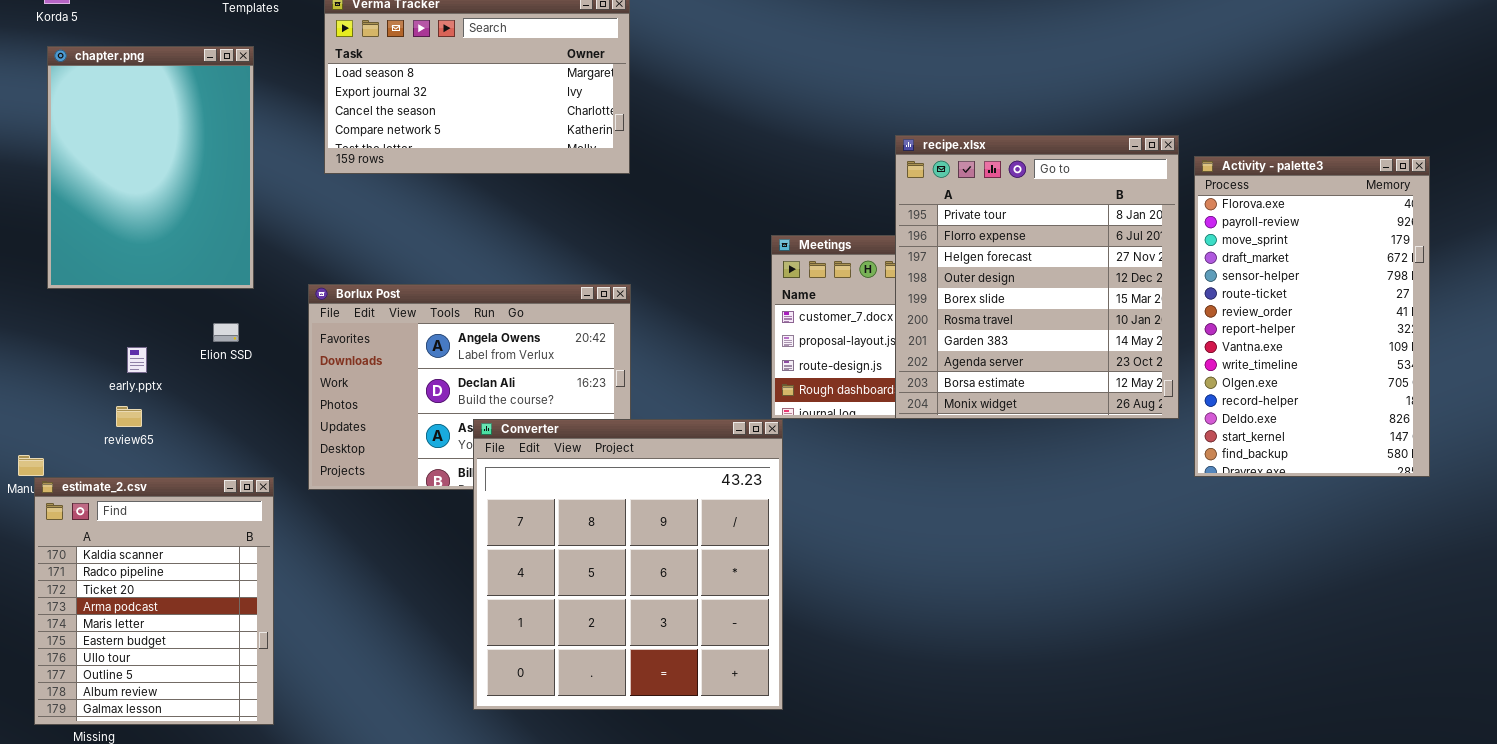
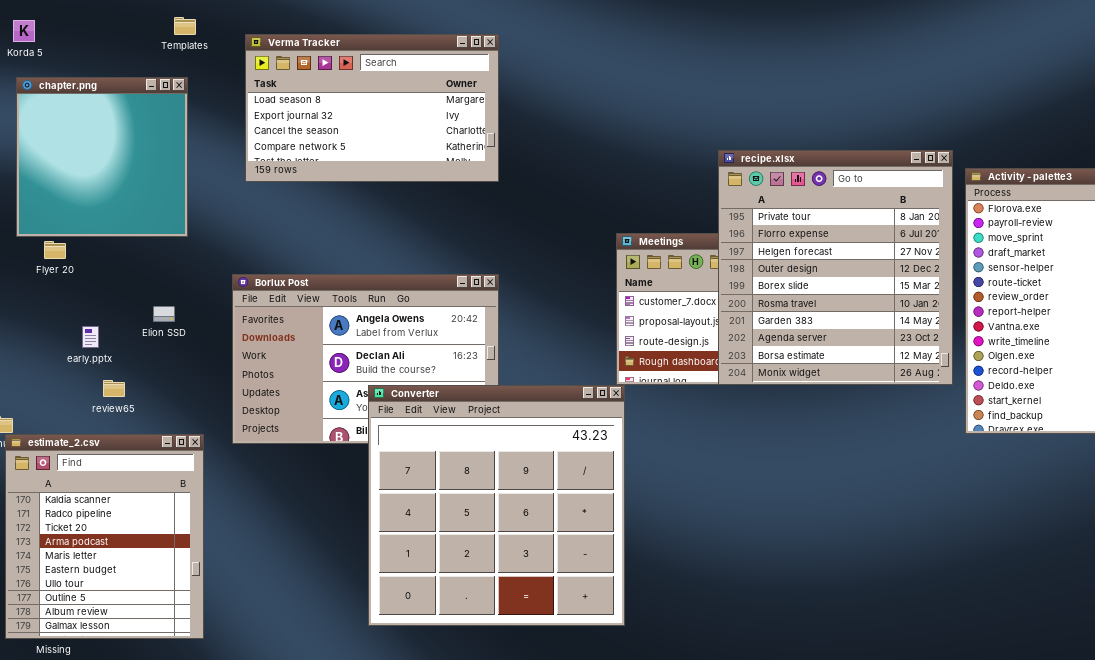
chapter.png: [47,46,254,289] -> [16,77,188,237], resized
review65: [116,406,142,427] -> [103,380,125,397], moved

